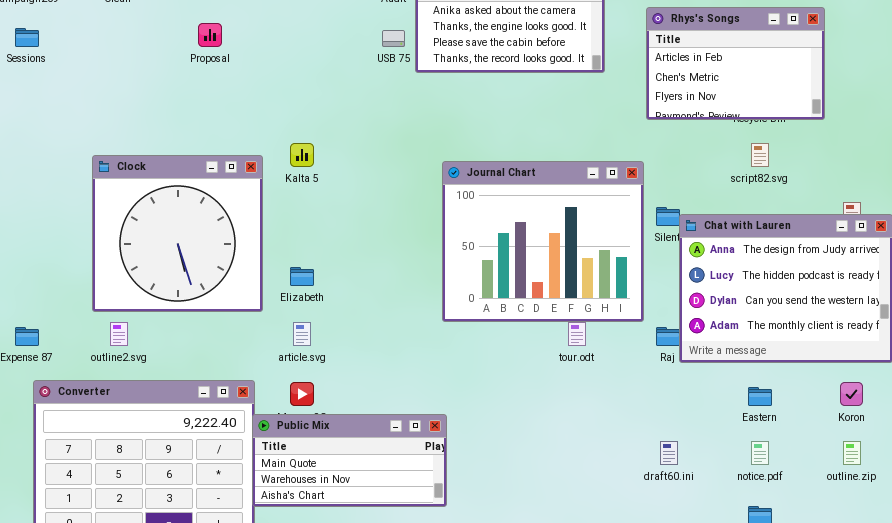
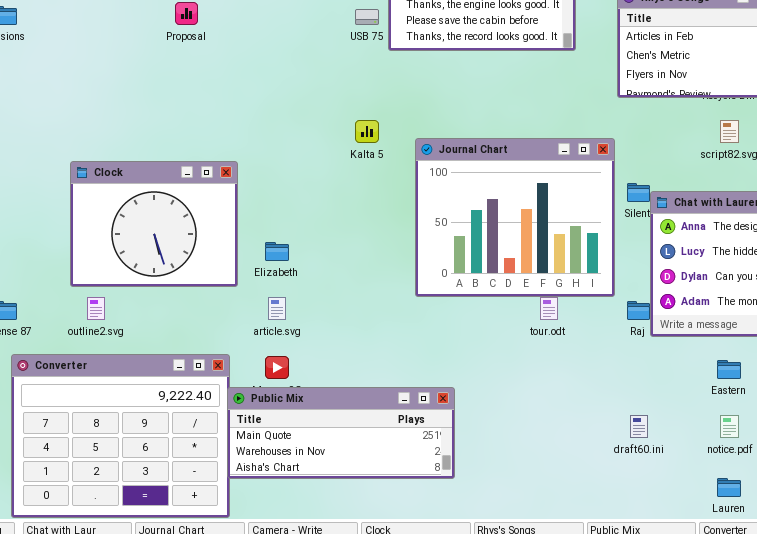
Kalta 5: [290,143,314,167] -> [355,120,379,143], moved
Clock: [92,155,263,312] -> [70,161,238,287], resized
Public Mix: [252,414,447,507] -> [227,387,455,479], resized

